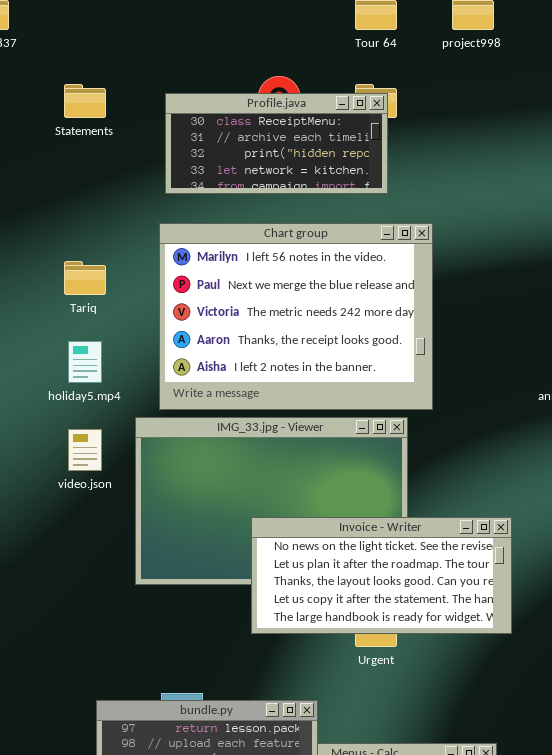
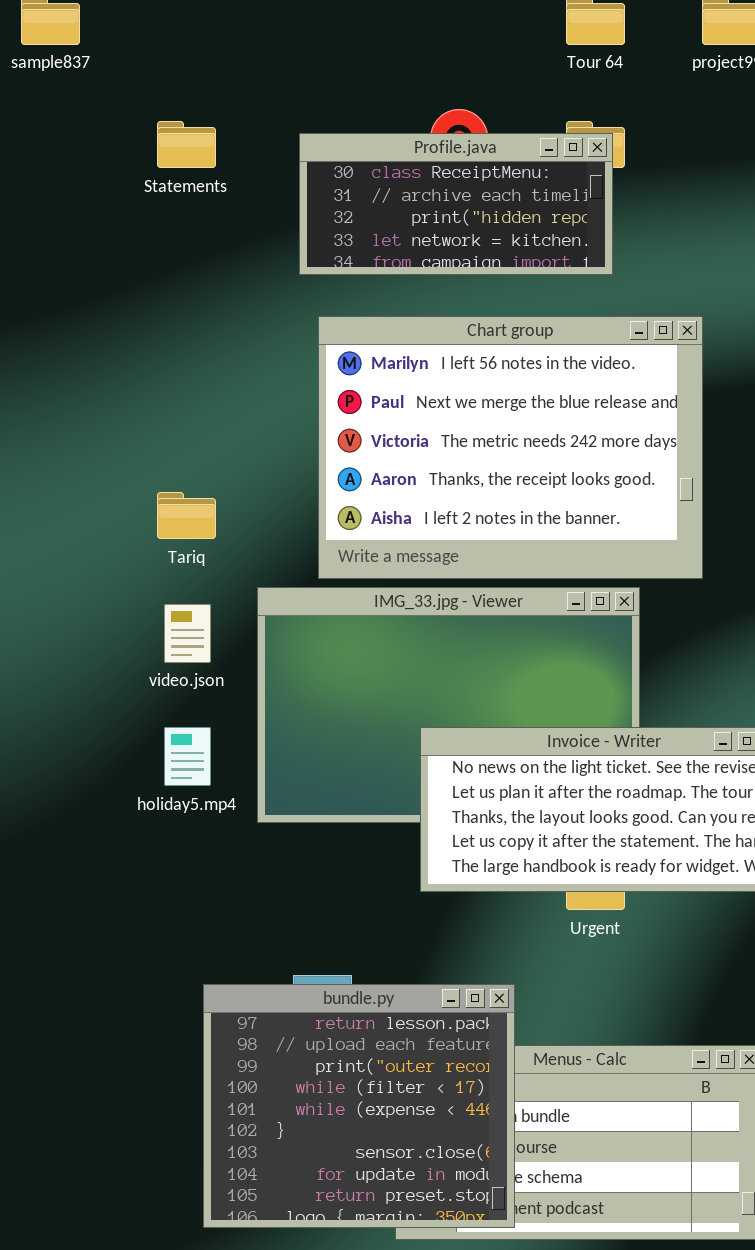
Chart group: [159,223,433,410] -> [318,316,703,579], moved
Tariq: [64,261,106,295] -> [157,492,216,539], moved
holiday5.mp4: [68,341,102,383] -> [164,727,211,786], moved

